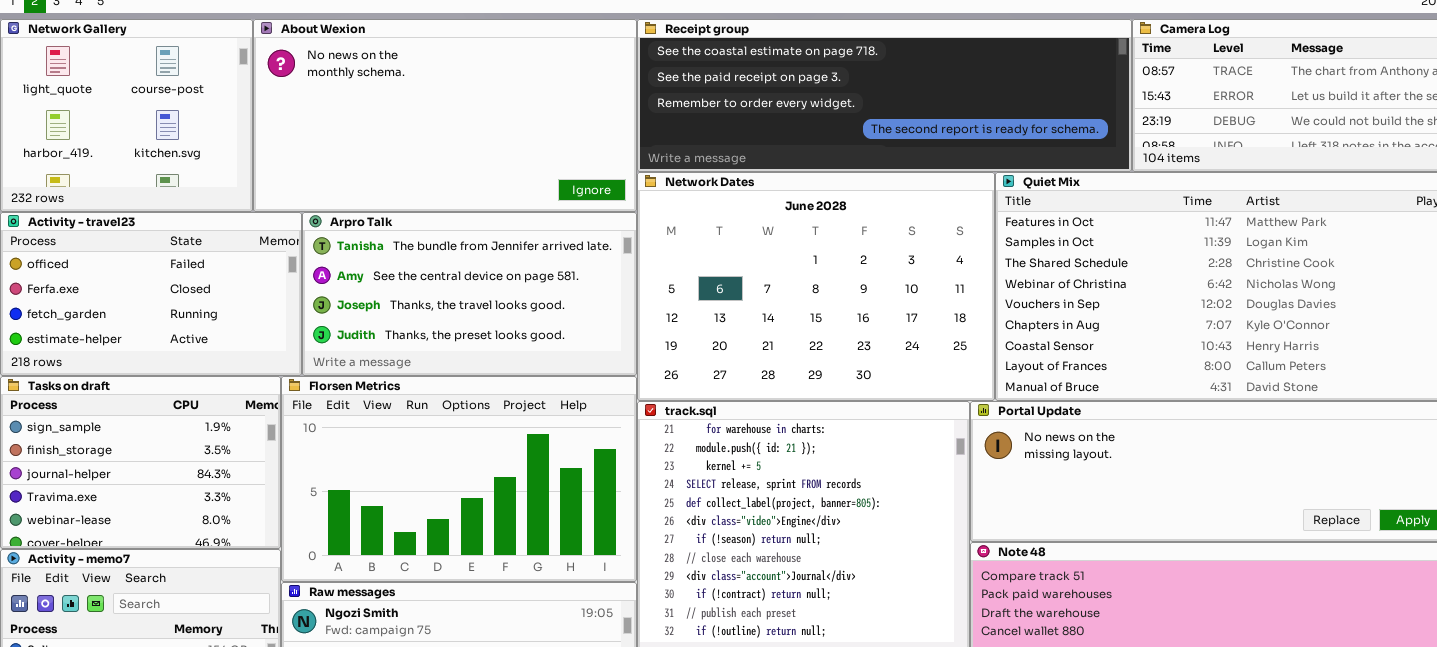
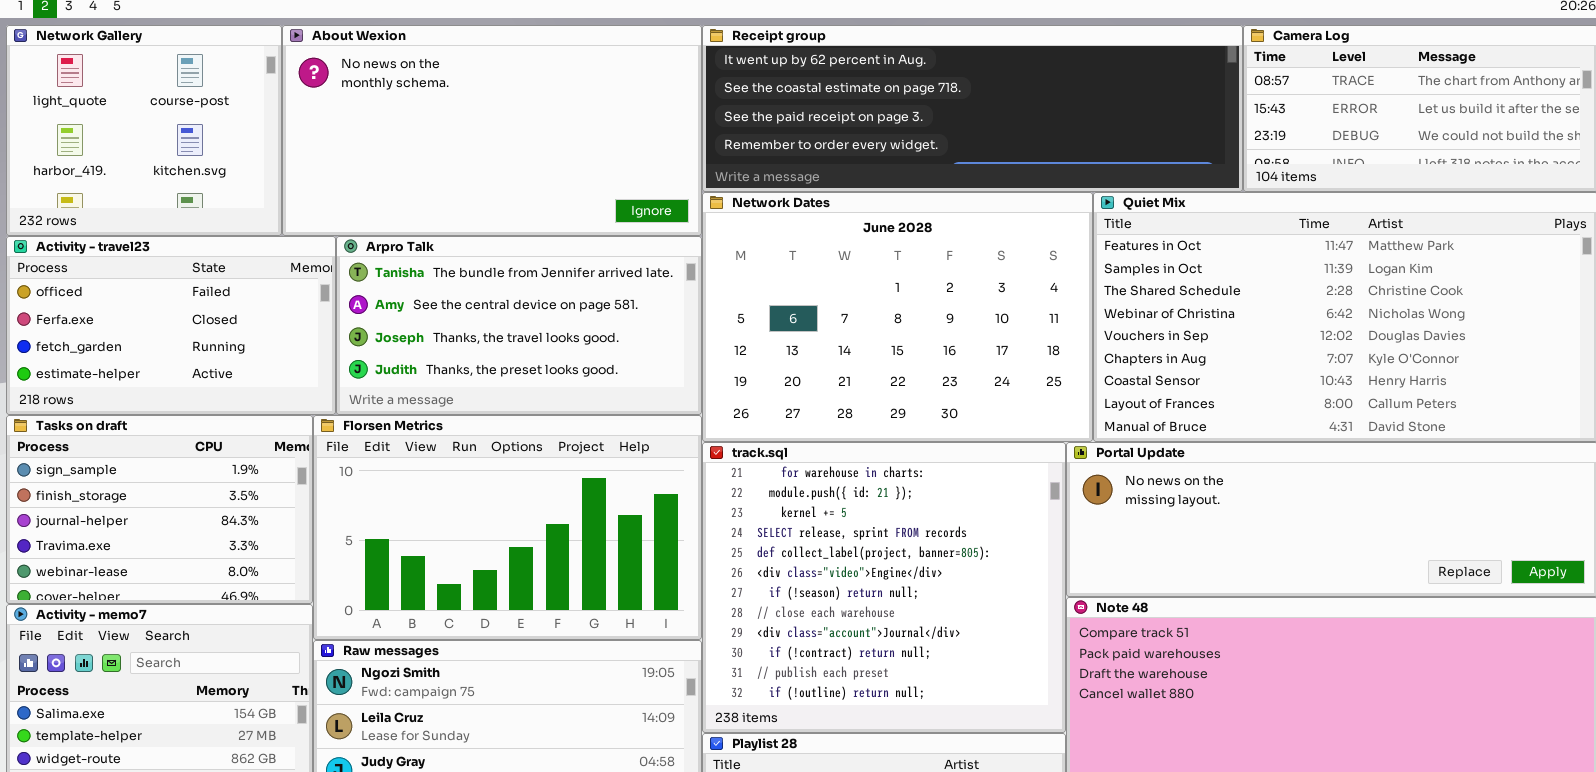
Receipt group: [637,19,1132,172] -> [702,25,1243,192], scrolled up 1 row

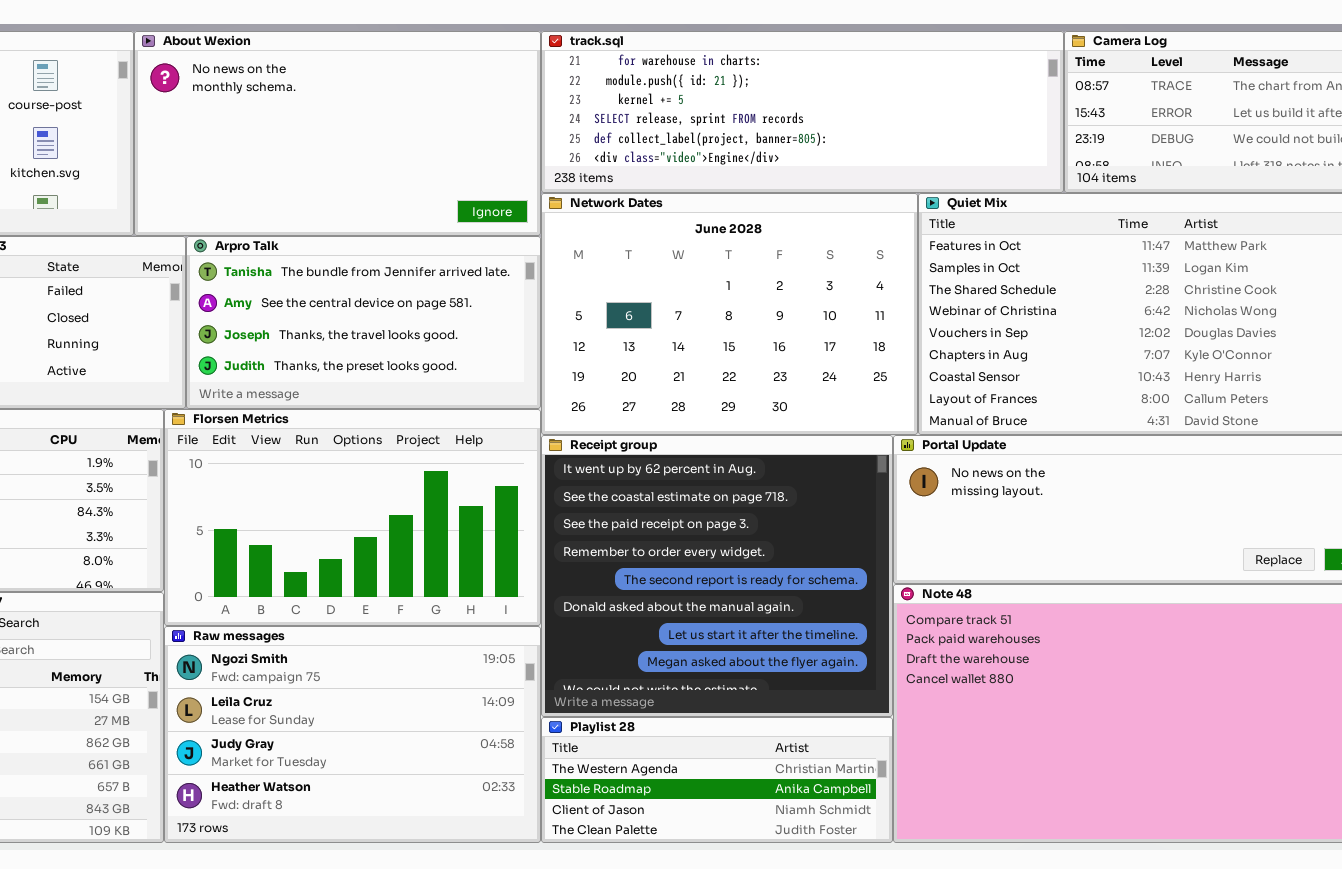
Receipt group: [702,25,1243,192] -> [541,435,893,717], moved, resized
track.sql: [702,442,1066,733] -> [541,31,1064,193], moved, resized

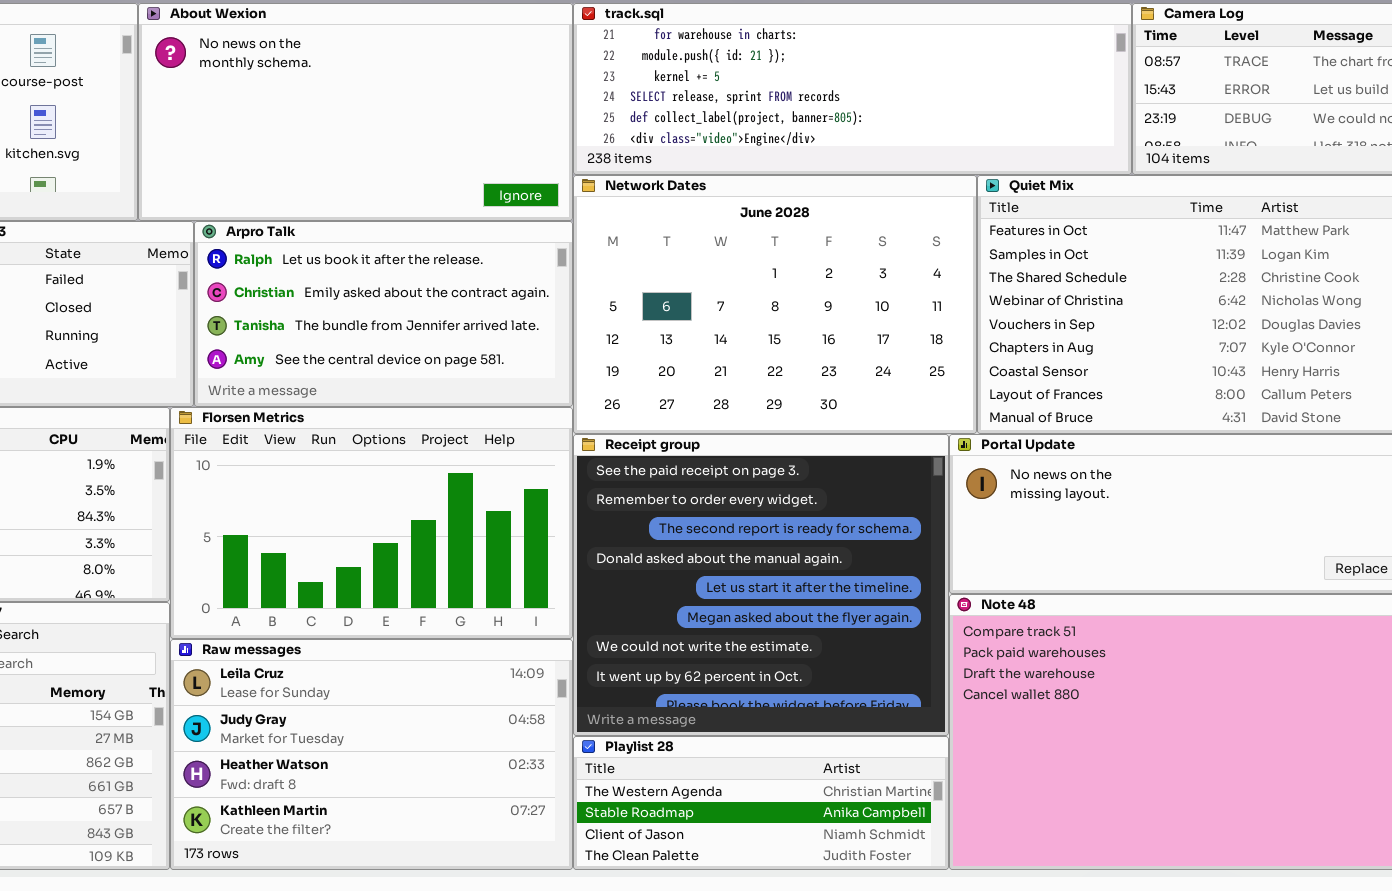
Arpro Talk: [186,236,541,409] -> [194,221,573,407], scrolled up 2 rows
Receipt group: [541,435,893,717] -> [573,434,949,736], scrolled down 2 rows
Raw messages: [164,626,541,843] -> [170,639,573,870], scrolled down 1 row

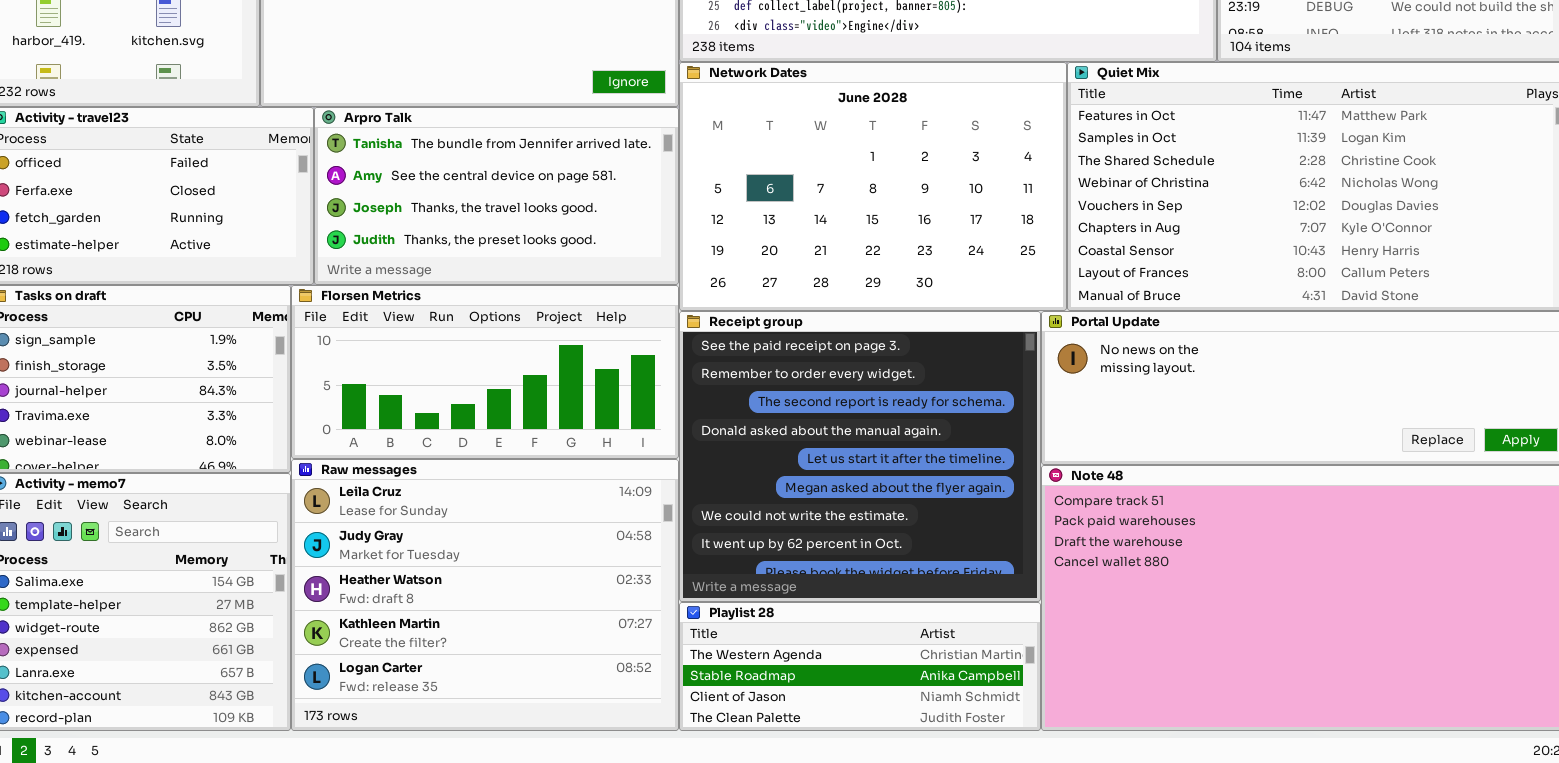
Arpro Talk: [194,221,573,407] -> [314,107,679,285], scrolled down 2 rows
Florsen Metrics: [170,407,573,639] -> [291,285,679,459], resized
Raw messages: [170,639,573,870] -> [291,459,679,731], resized

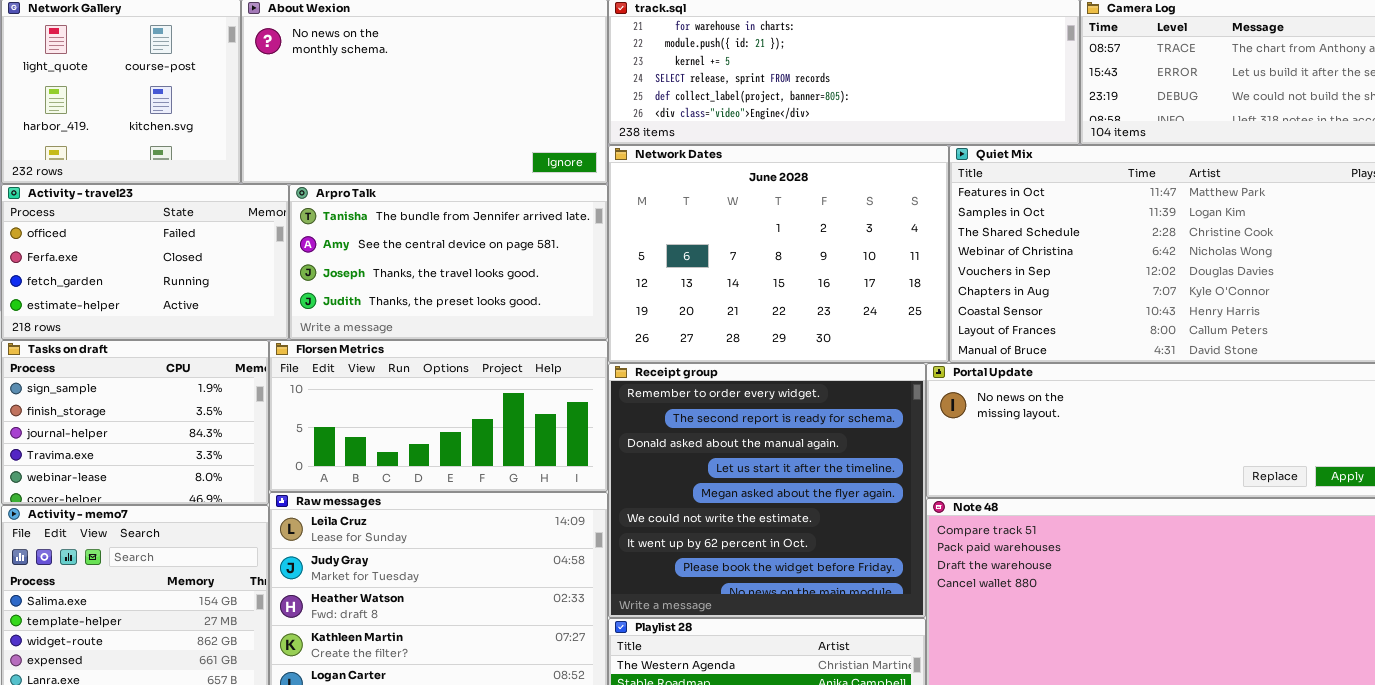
Receipt group: [679,311,1041,602] -> [608,363,926,618], scrolled down 1 row

